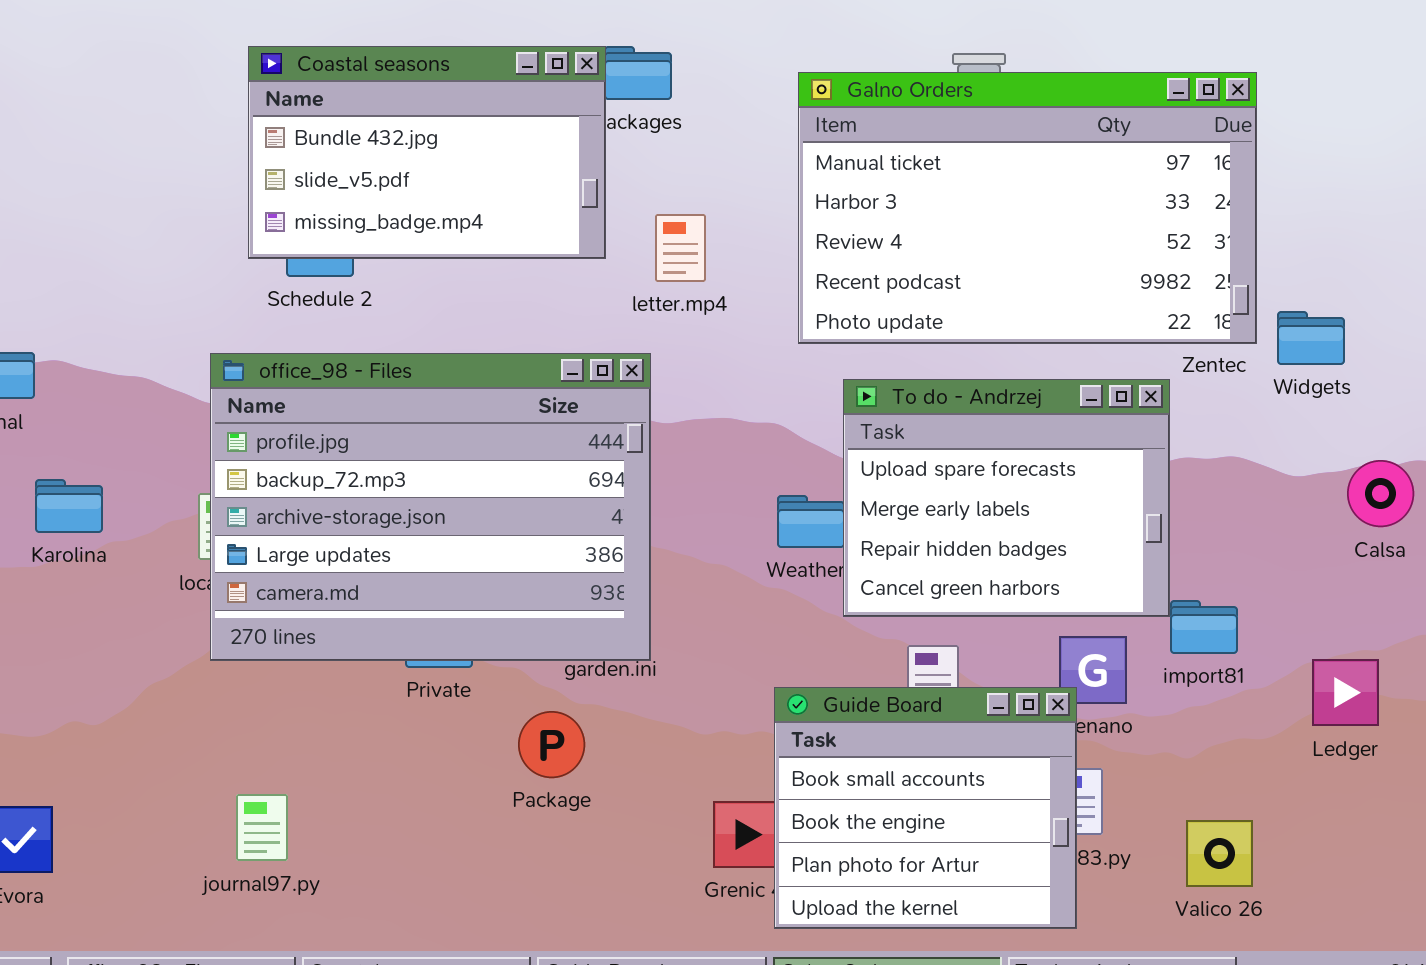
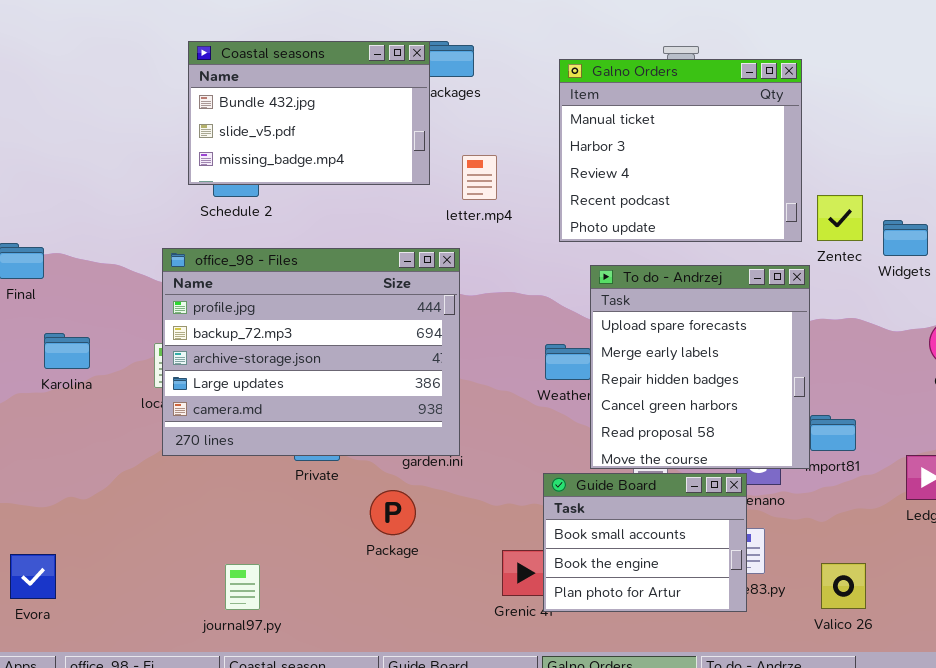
Galno Orders: [798,72,1257,344] -> [559,59,802,242], resized
To do - Andrzej: [843,379,1170,617] -> [590,265,810,469], resized
Guide Board: [774,687,1077,929] -> [543,473,747,612], resized
journal97.py: [236,794,288,861] -> [225,564,260,610], moved

